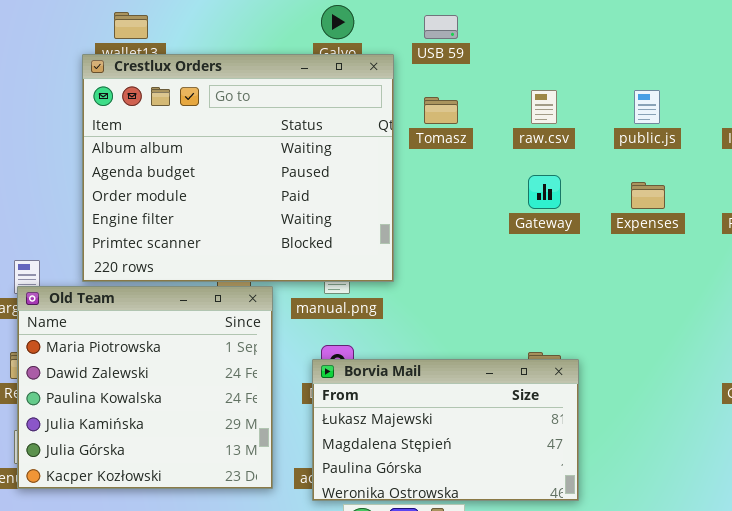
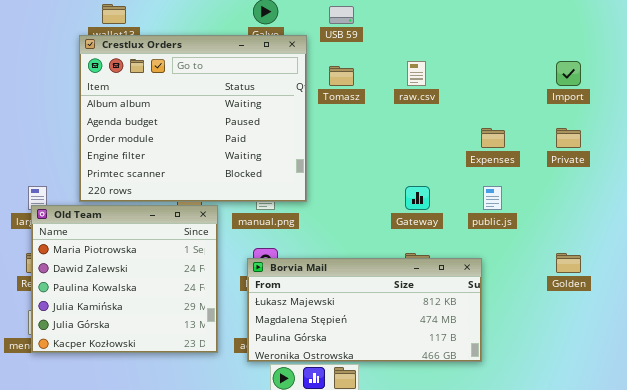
public.js: [634,90,660,124] -> [483,186,502,210], moved
Gateway: [528,175,561,209] -> [405,186,430,210], moved
Borvia Mail: [312,359,579,501] -> [247,258,482,362], resized

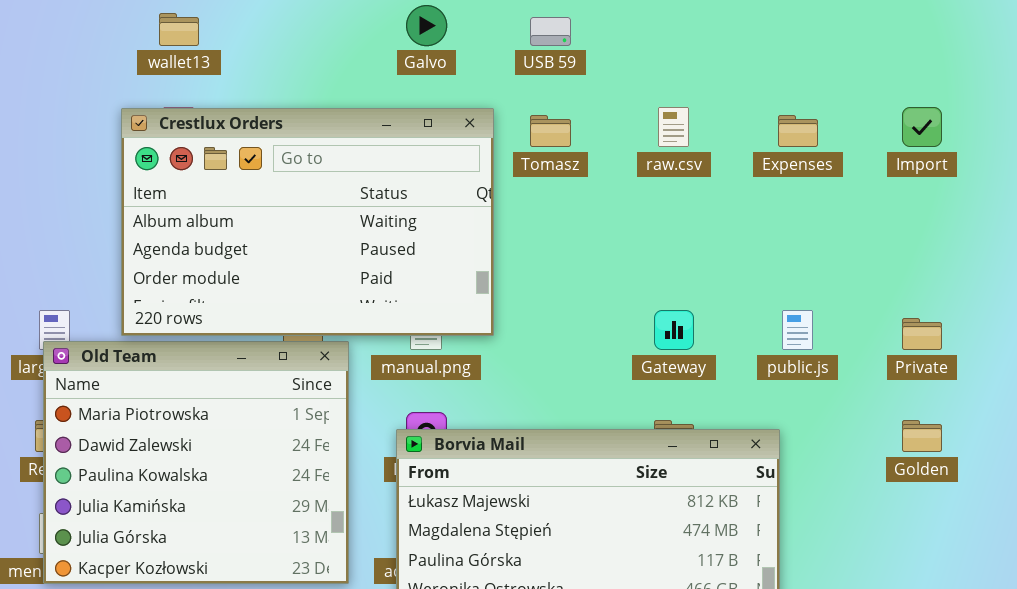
Crestlux Orders: [79,35,307,202] -> [121,108,494,336], resized
Expenses: [481,128,505,148] -> [778,115,818,147], moved
Private: [556,128,581,148] -> [902,318,942,350], moved

